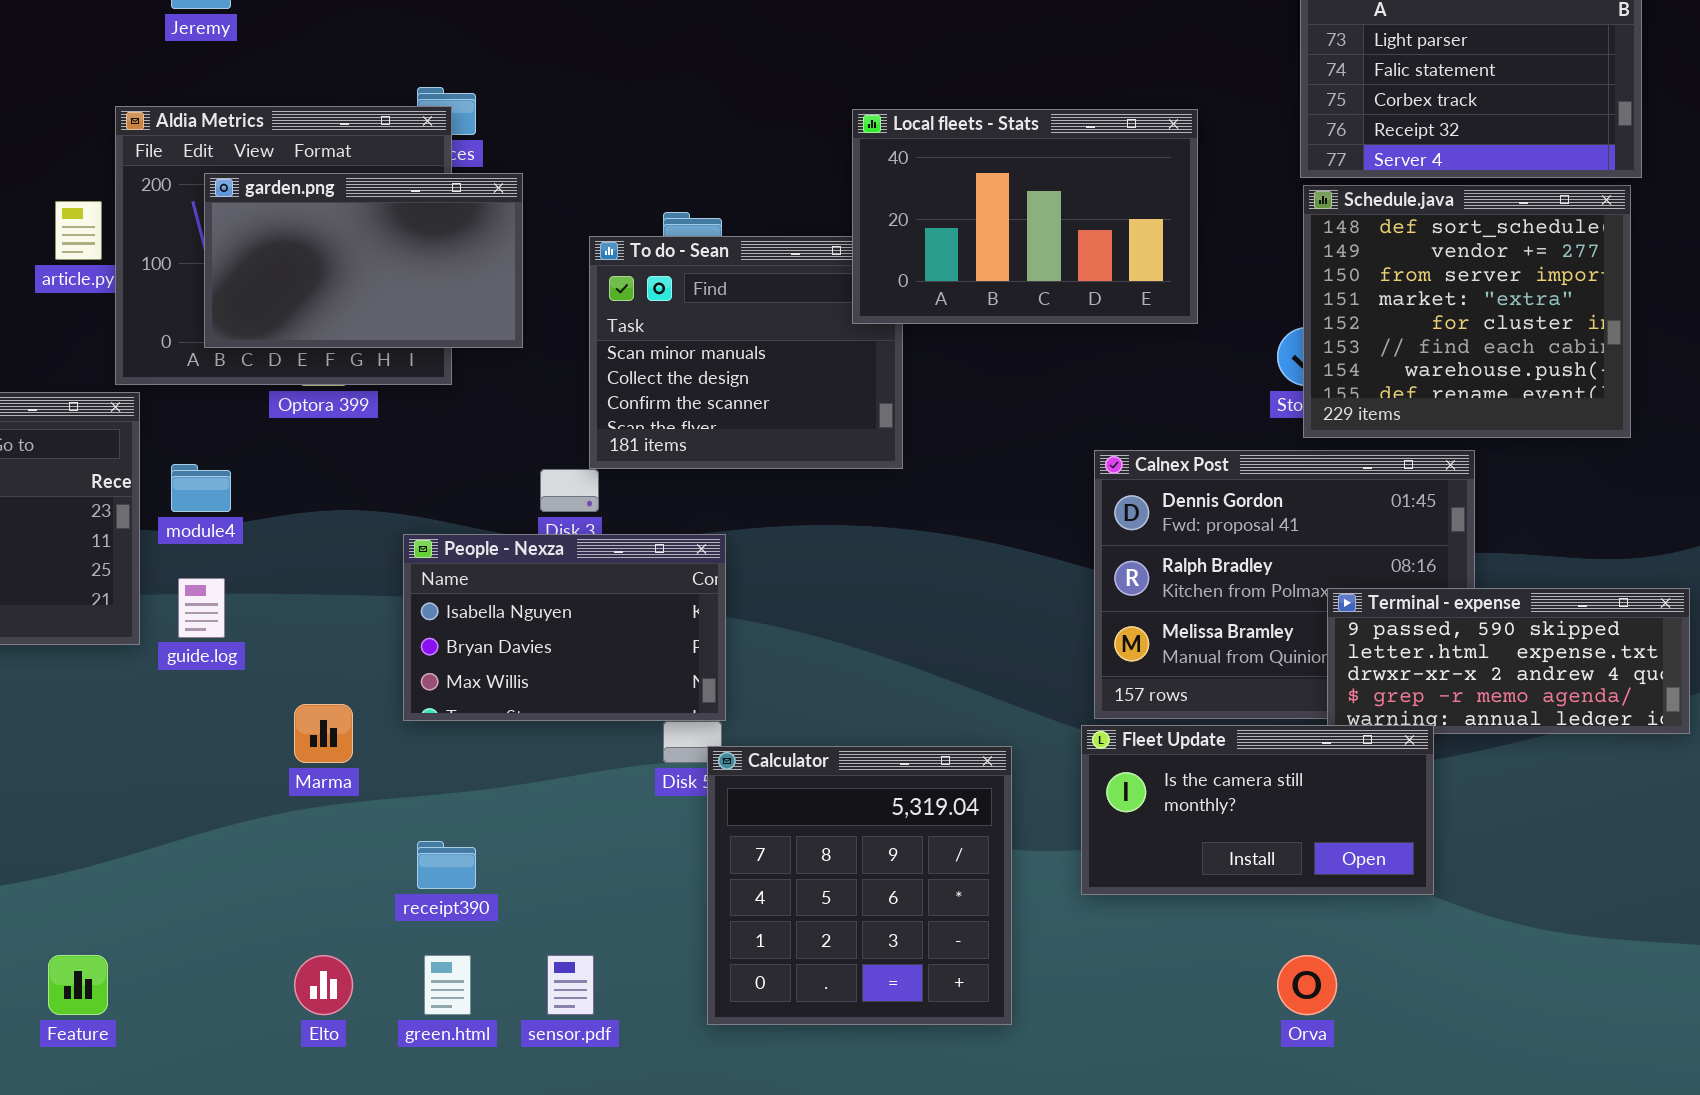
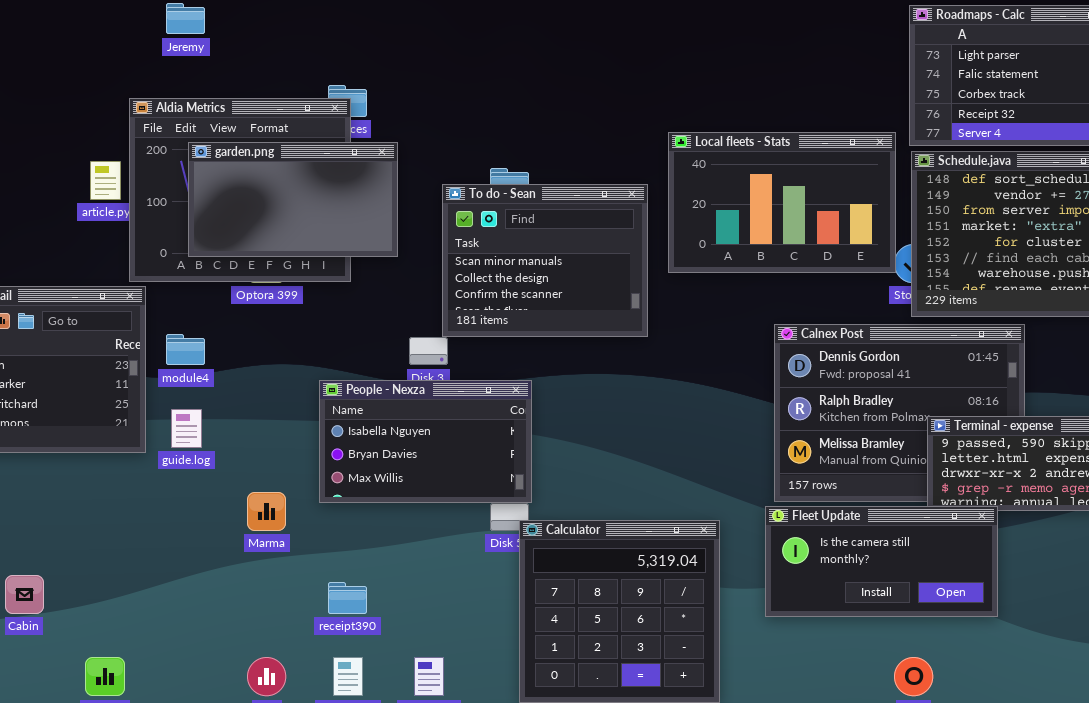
Local fleets - Stats: [852,109,1198,324] -> [668,132,896,273], moved

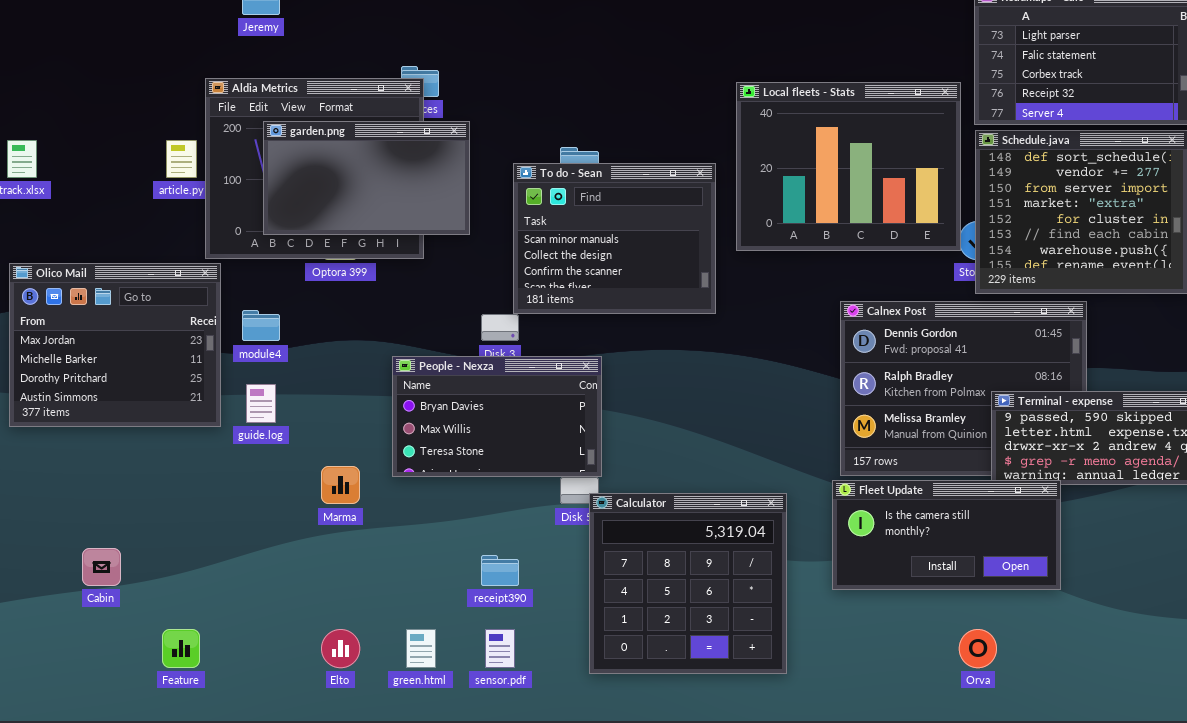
Local fleets - Stats: [668,132,896,273] -> [736,82,961,251], resized
People - Nexza: [319,380,532,503] -> [392,356,602,477], scrolled down 1 row
receipt390: [328,582,367,614] -> [481,555,519,586], moved

